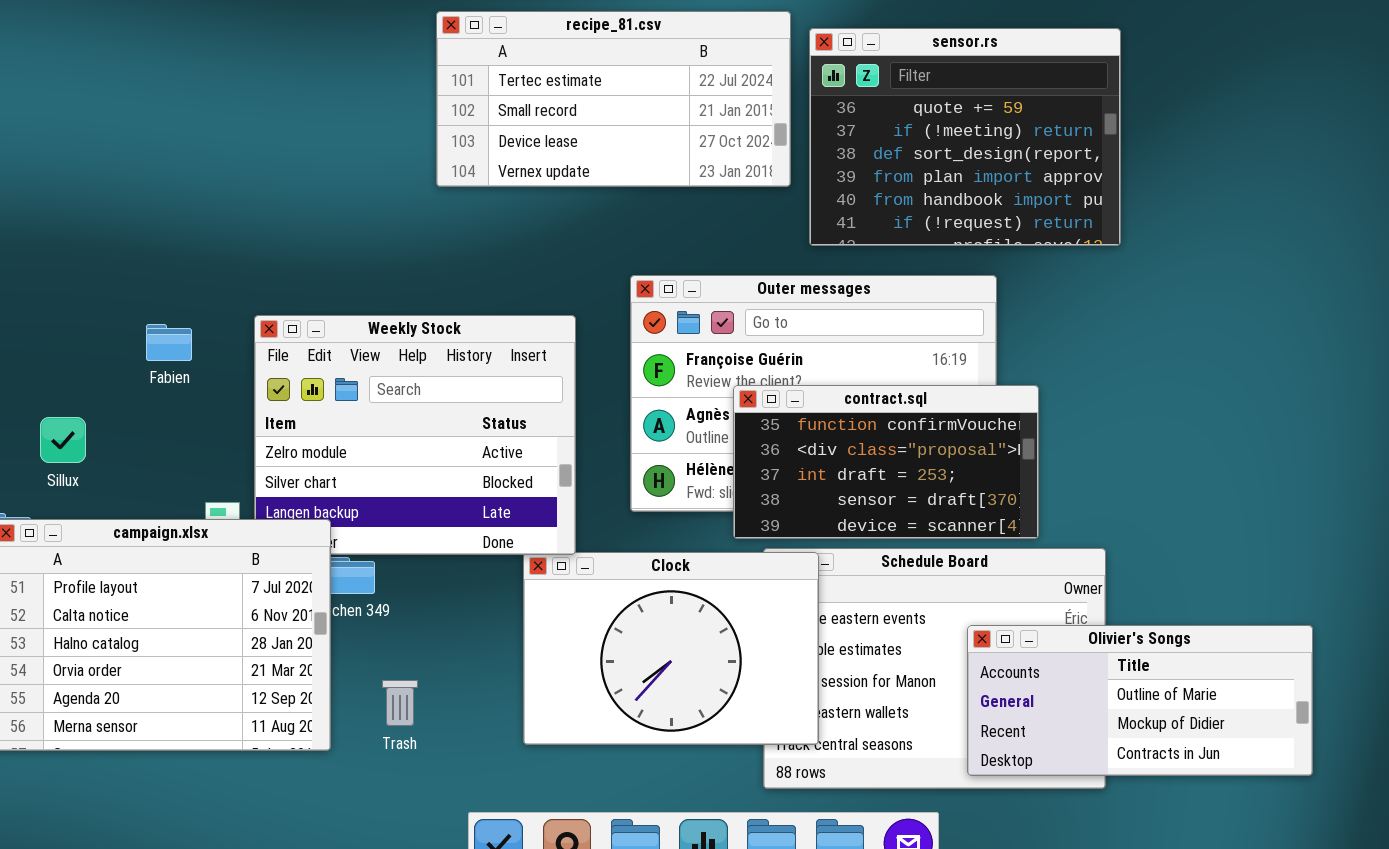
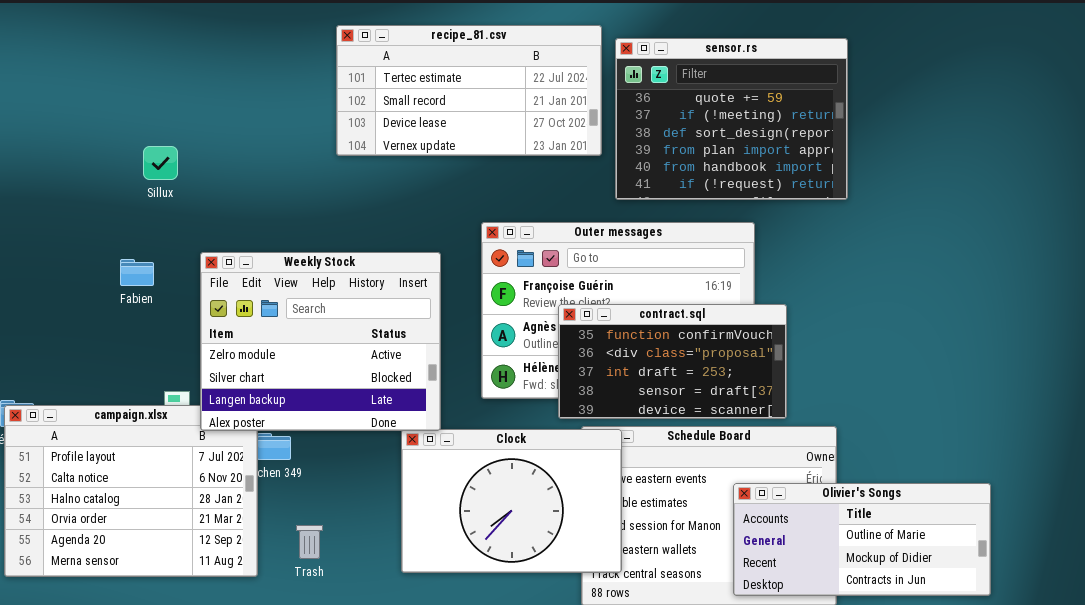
Weekly Stock: [254,315,576,555] -> [200,252,441,431], raised
Sillux: [40,417,86,463] -> [143,146,178,180], moved

